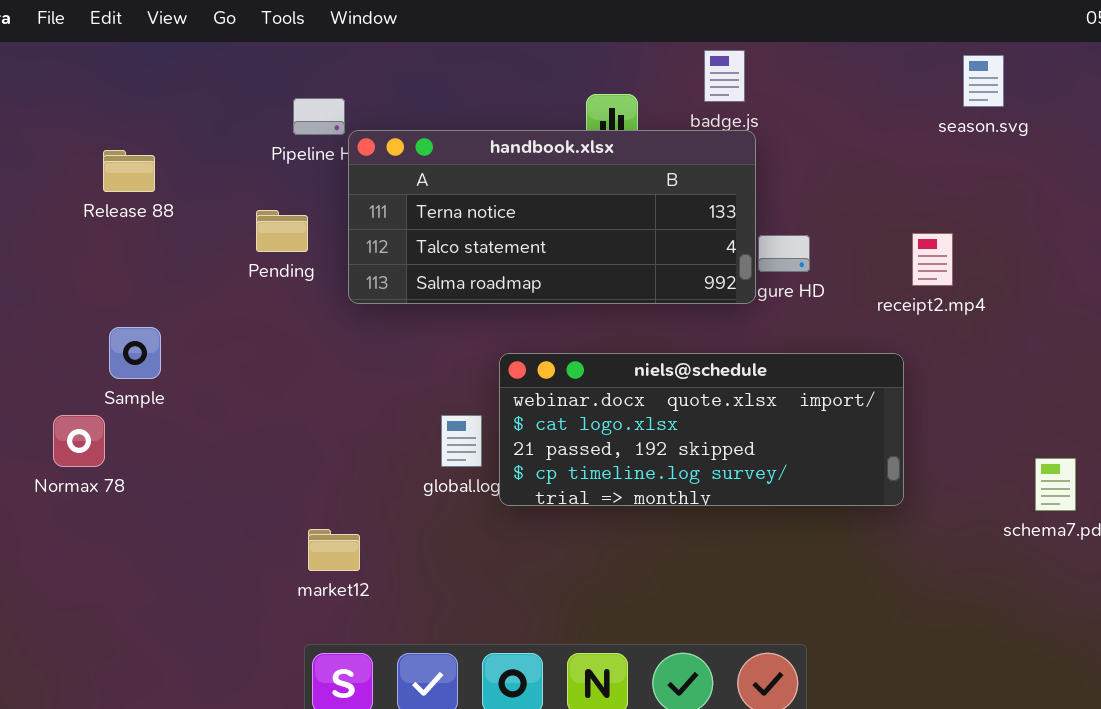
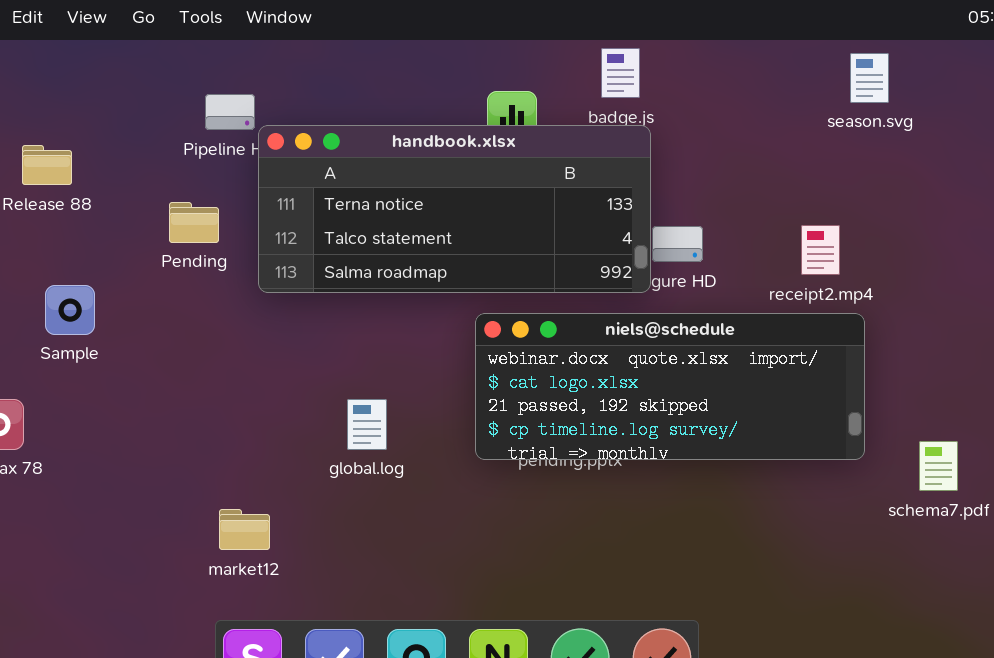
Sample: [109,327,161,379] -> [45,285,95,335], moved
niels@schedule: [499,353,904,506] -> [475,313,865,460], moved

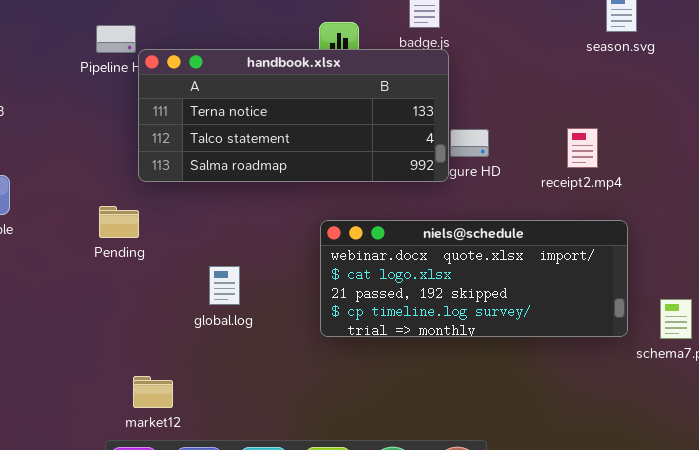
Pending: [169,202,219,243] -> [99,206,139,238], moved
niels@schedule: [475,313,865,460] -> [320,220,628,337], moved
market12: [219,509,270,550] -> [133,376,173,408], moved

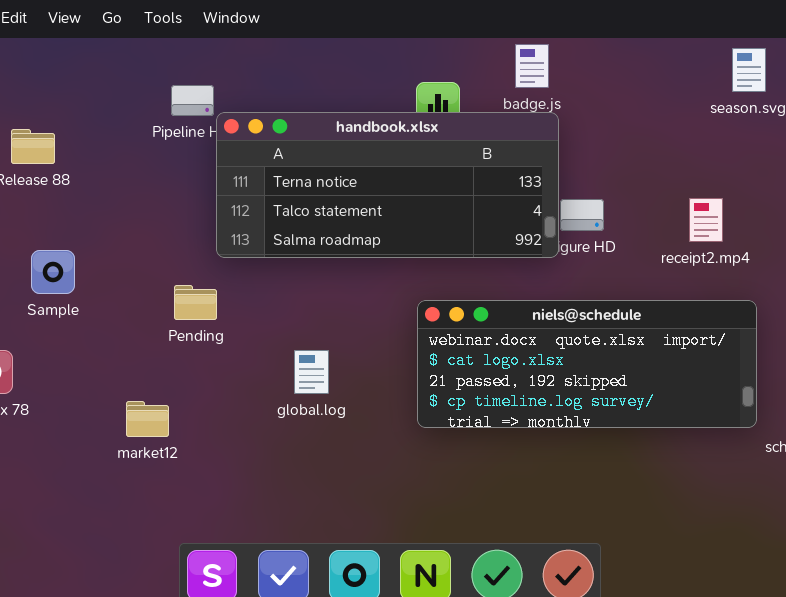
market12: [133,376,173,408] -> [126,401,169,437], moved

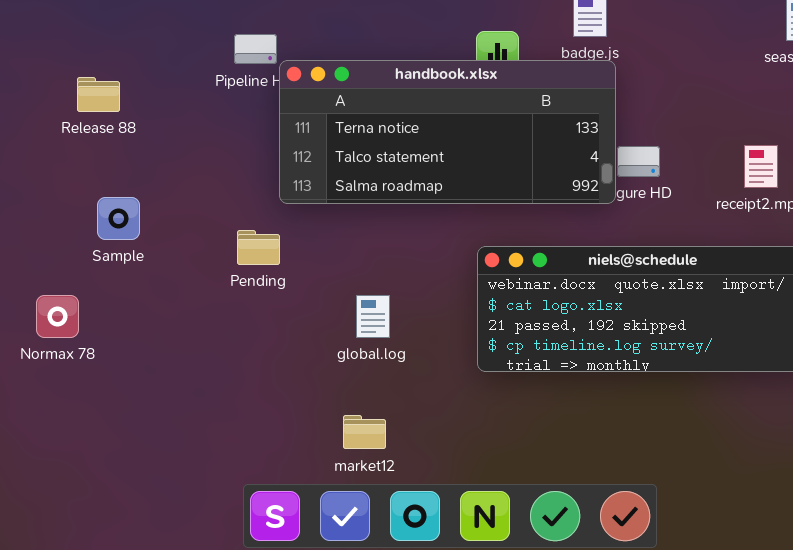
market12: [126,401,169,437] -> [343,415,386,449], moved

